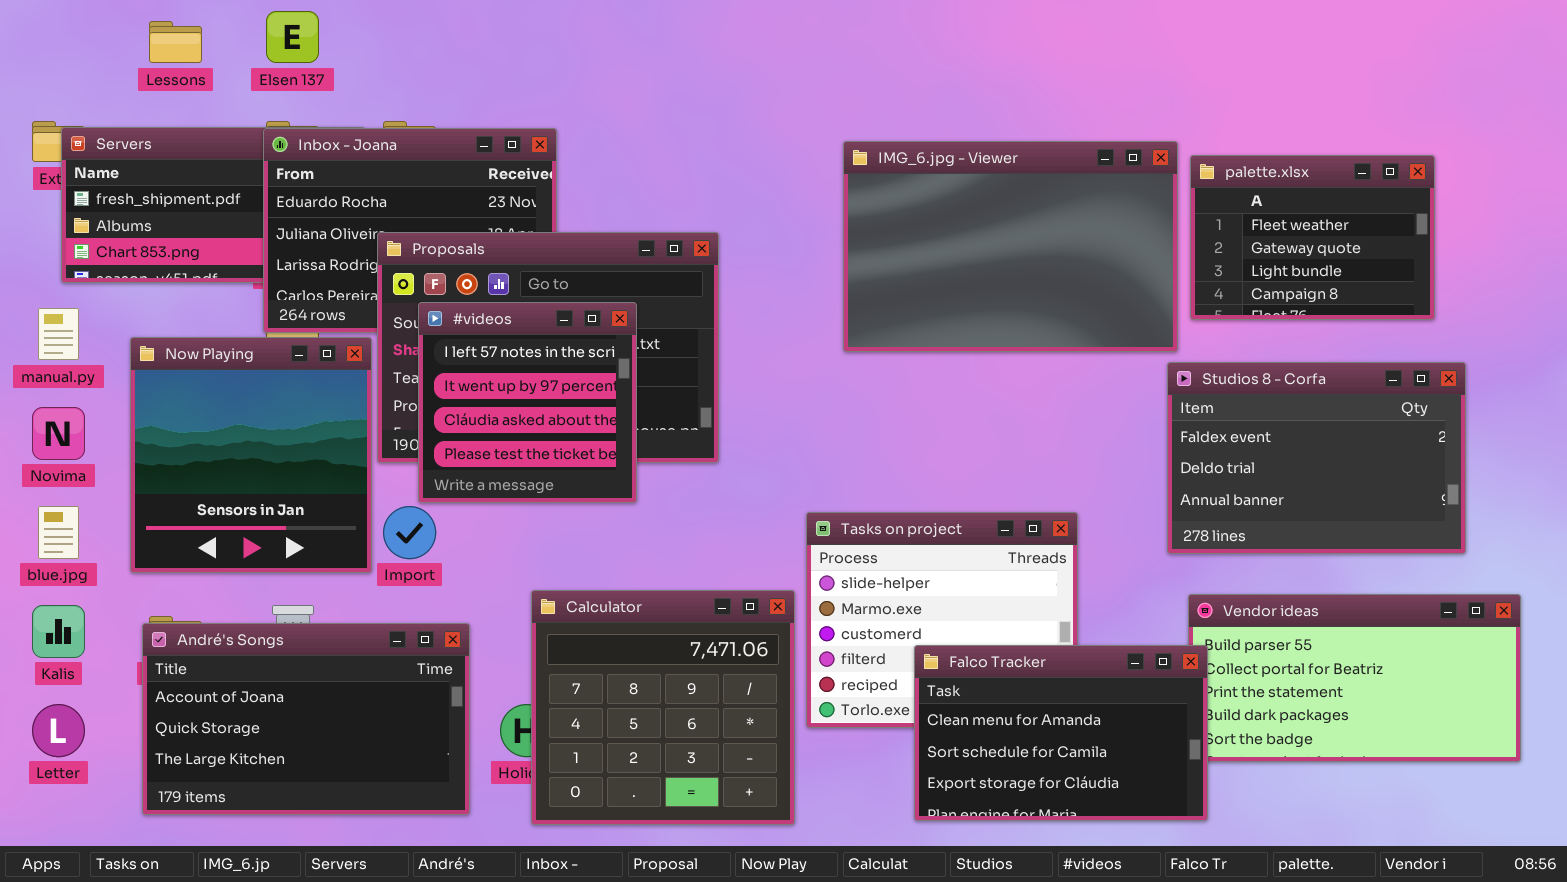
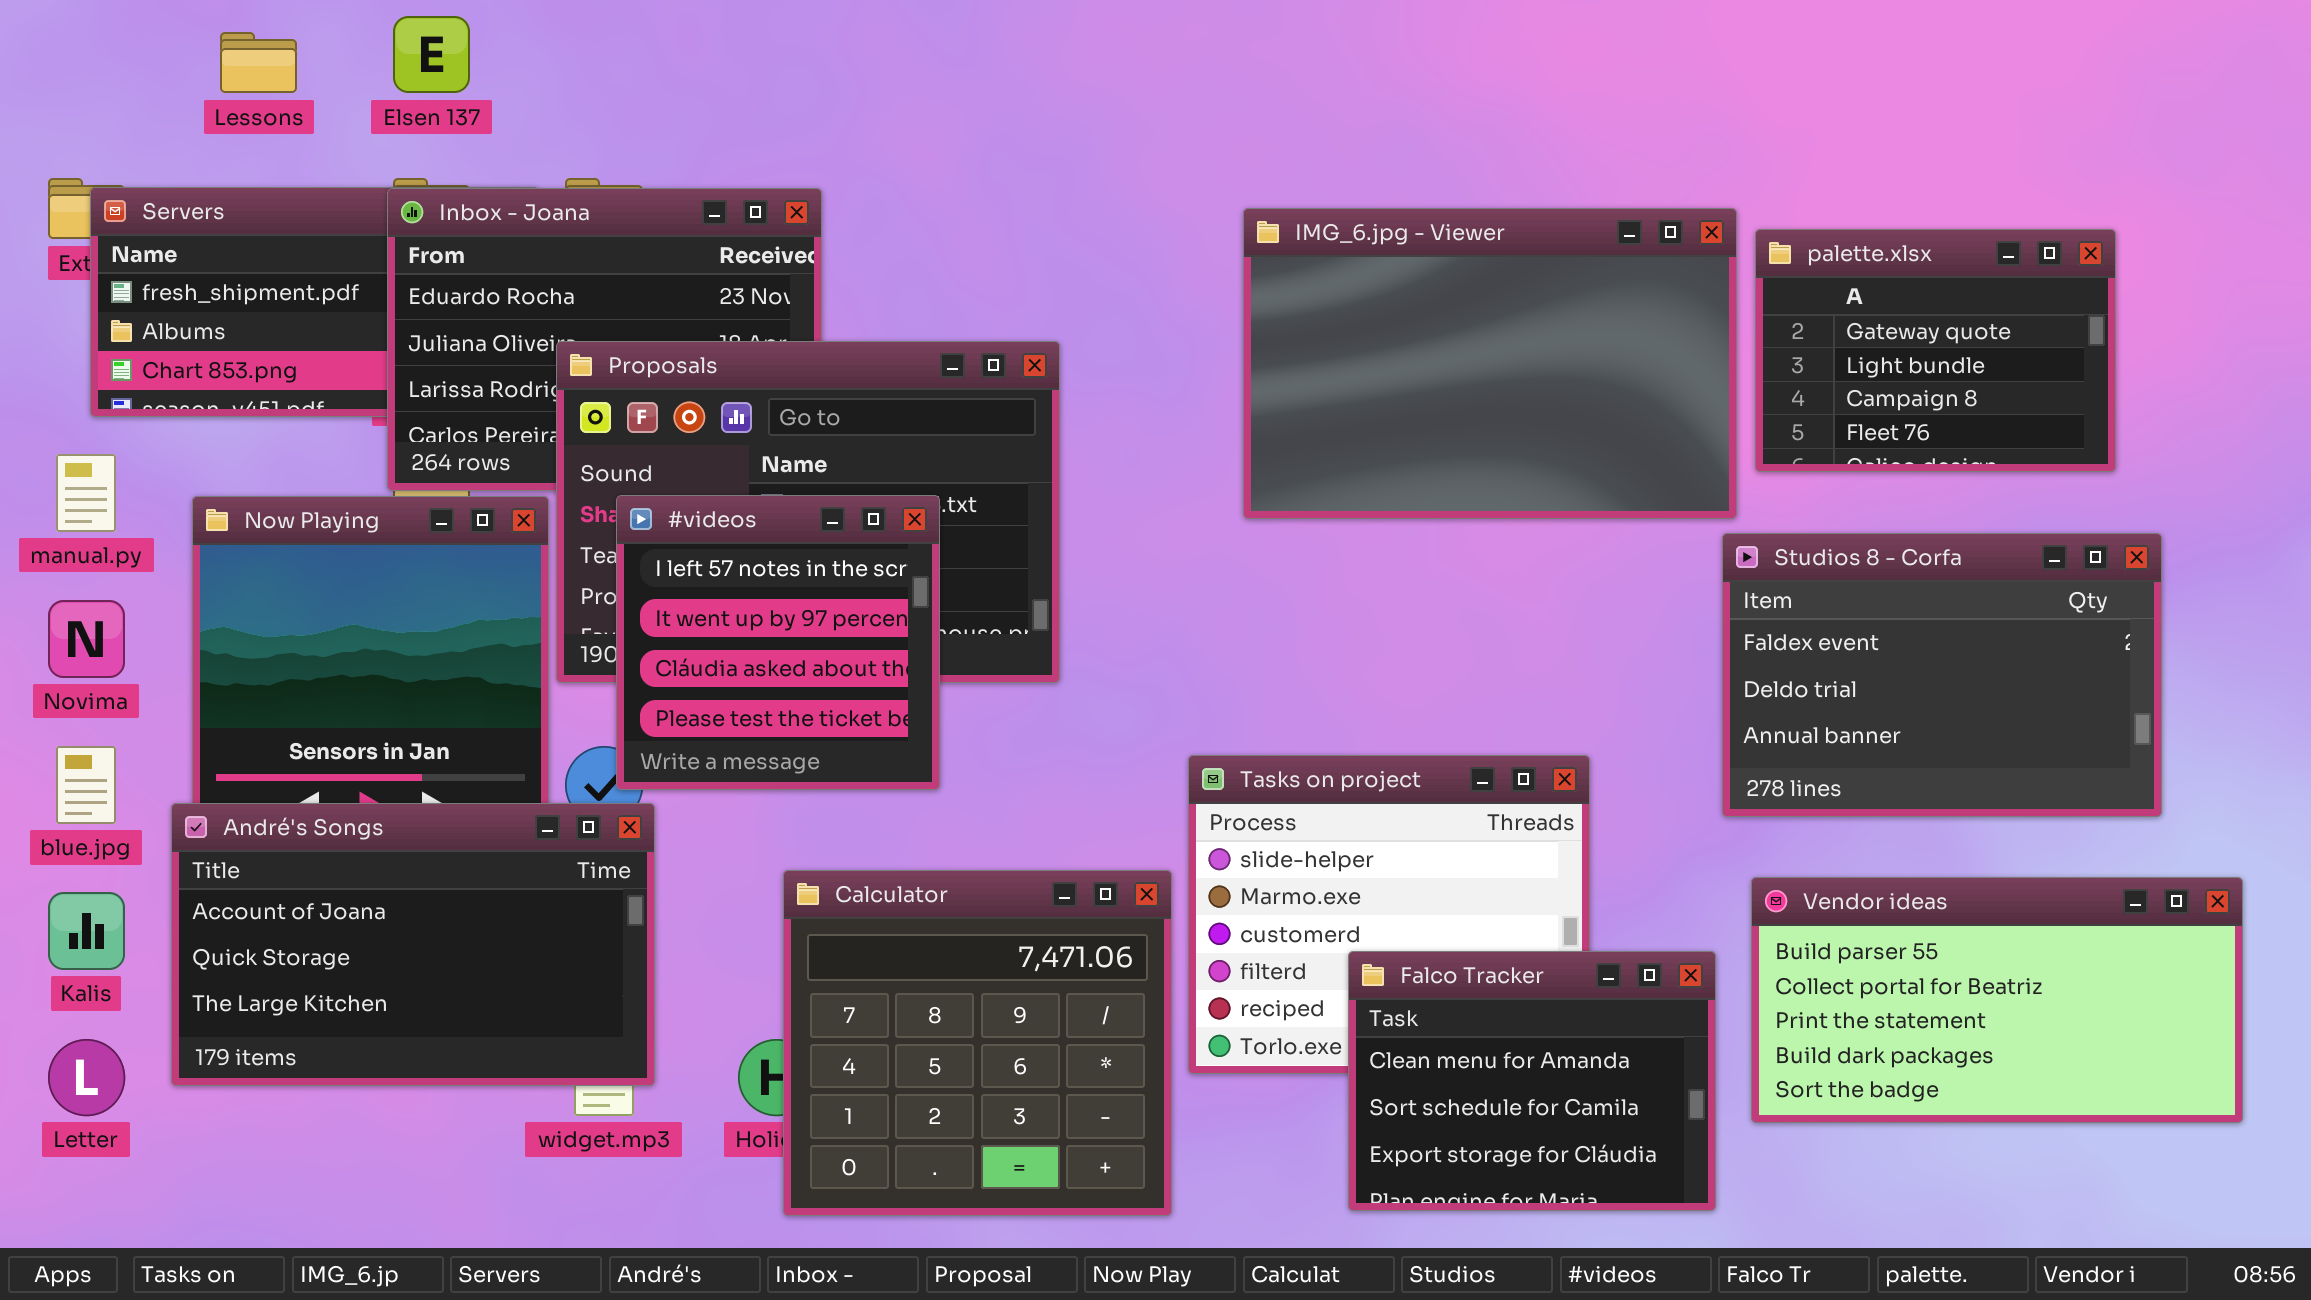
palette.xlsx: [1190,155,1435,320] -> [1755,229,2116,472], scrolled down 1 row
#videos: [418,302,637,503] -> [616,495,940,790], moved
André's Songs: [142,623,470,815] -> [171,803,655,1086], moved
Falco Tracker: [914,645,1208,821] -> [1348,951,1716,1211], resized

